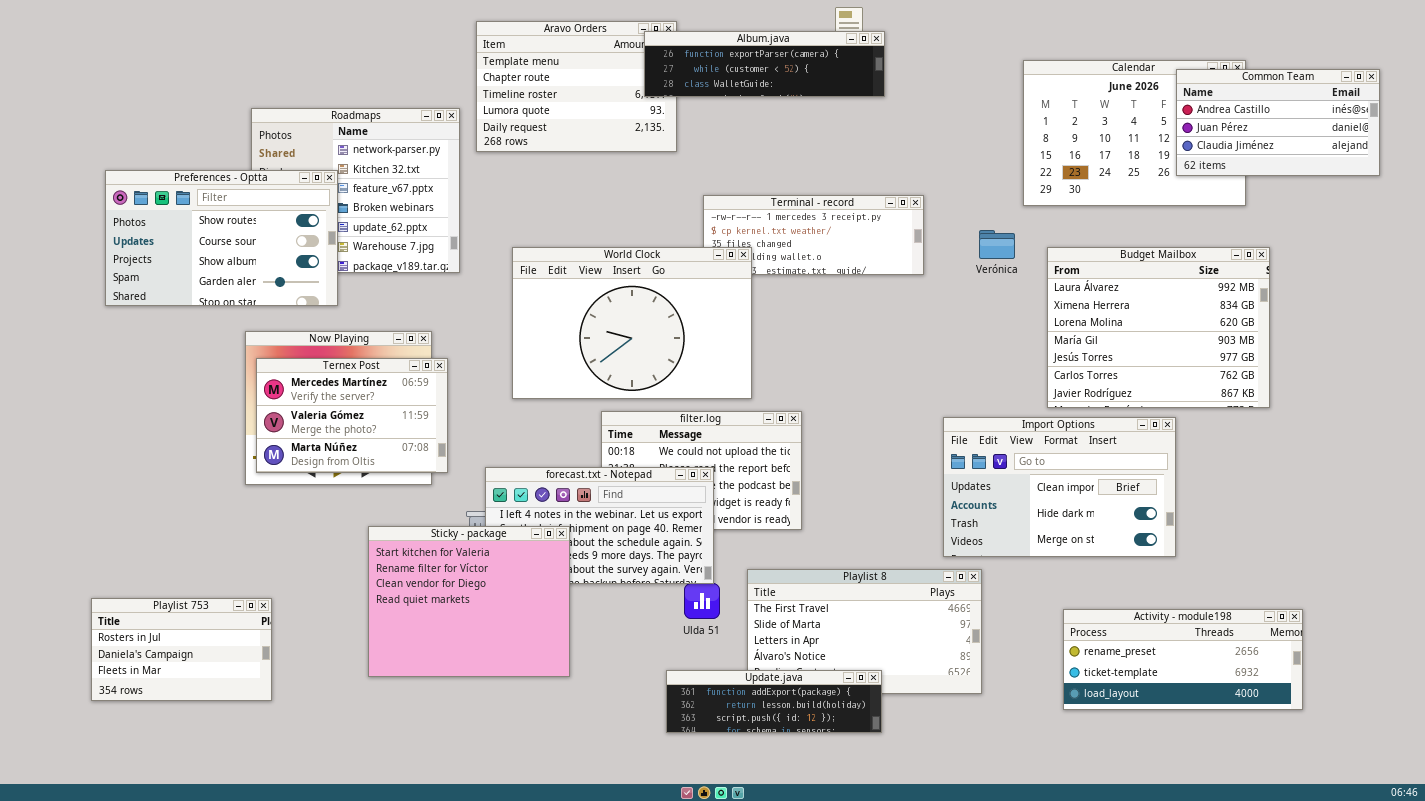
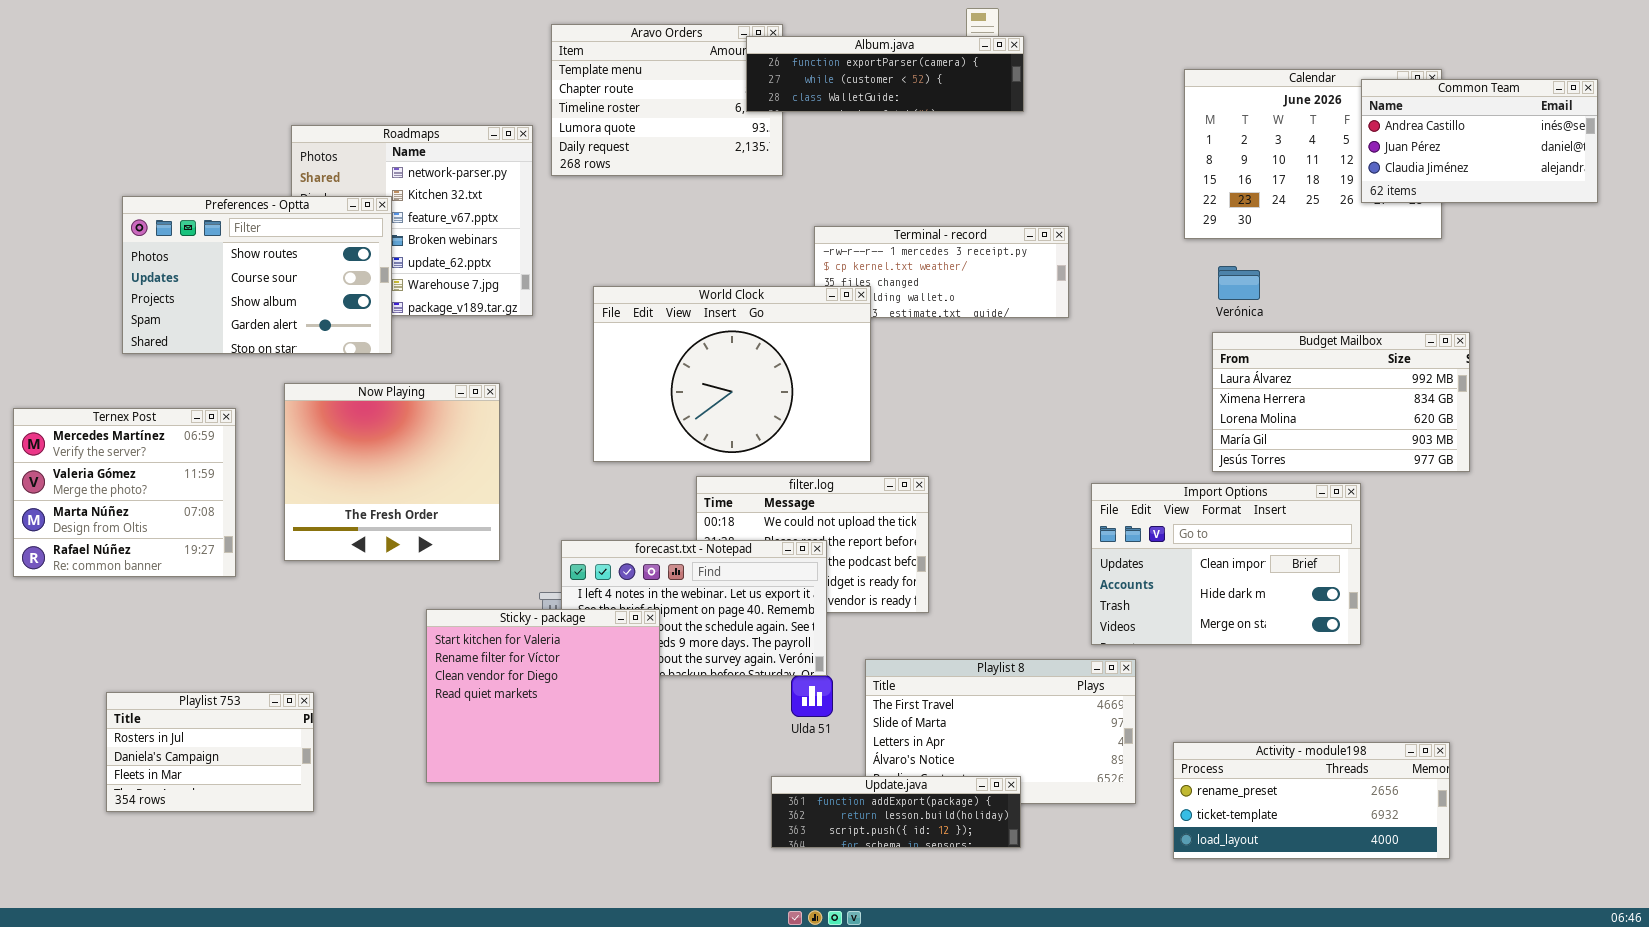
Verónica: [979,230,1015,259] -> [1218,266,1260,300], moved
Budget Mailbox: [1047,247,1270,408] -> [1212,332,1470,472], resized
Ternex Post: [256,358,448,473] -> [13,408,236,577], moved, resized
Activity - module198: [1063,609,1303,710] -> [1173,742,1450,859], moved

